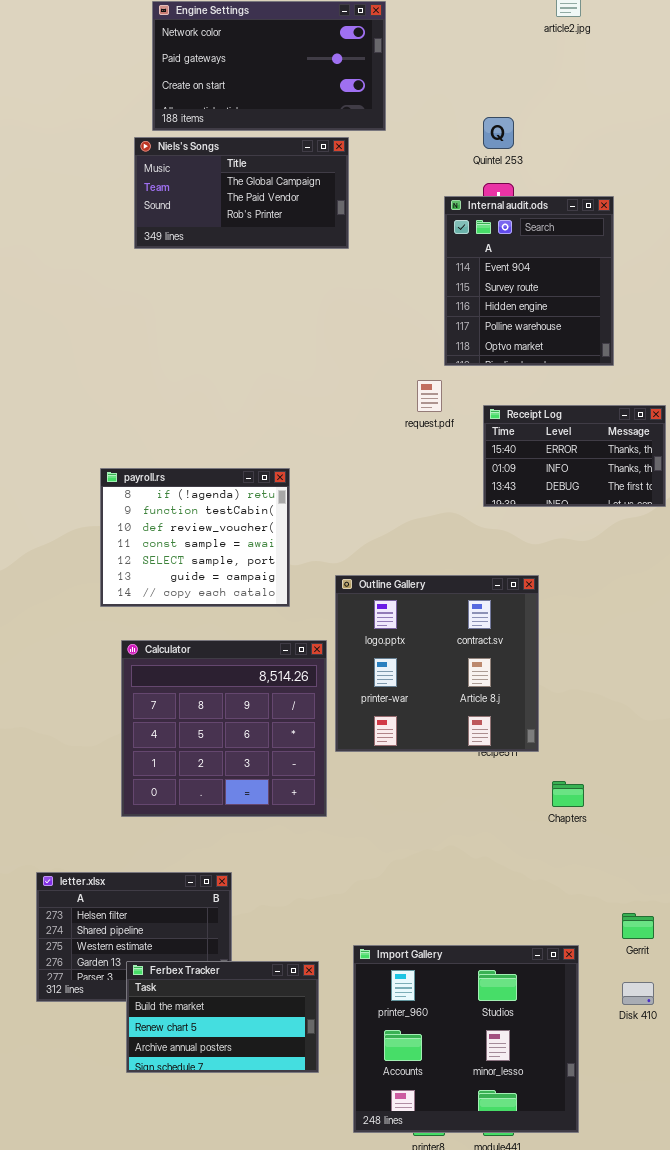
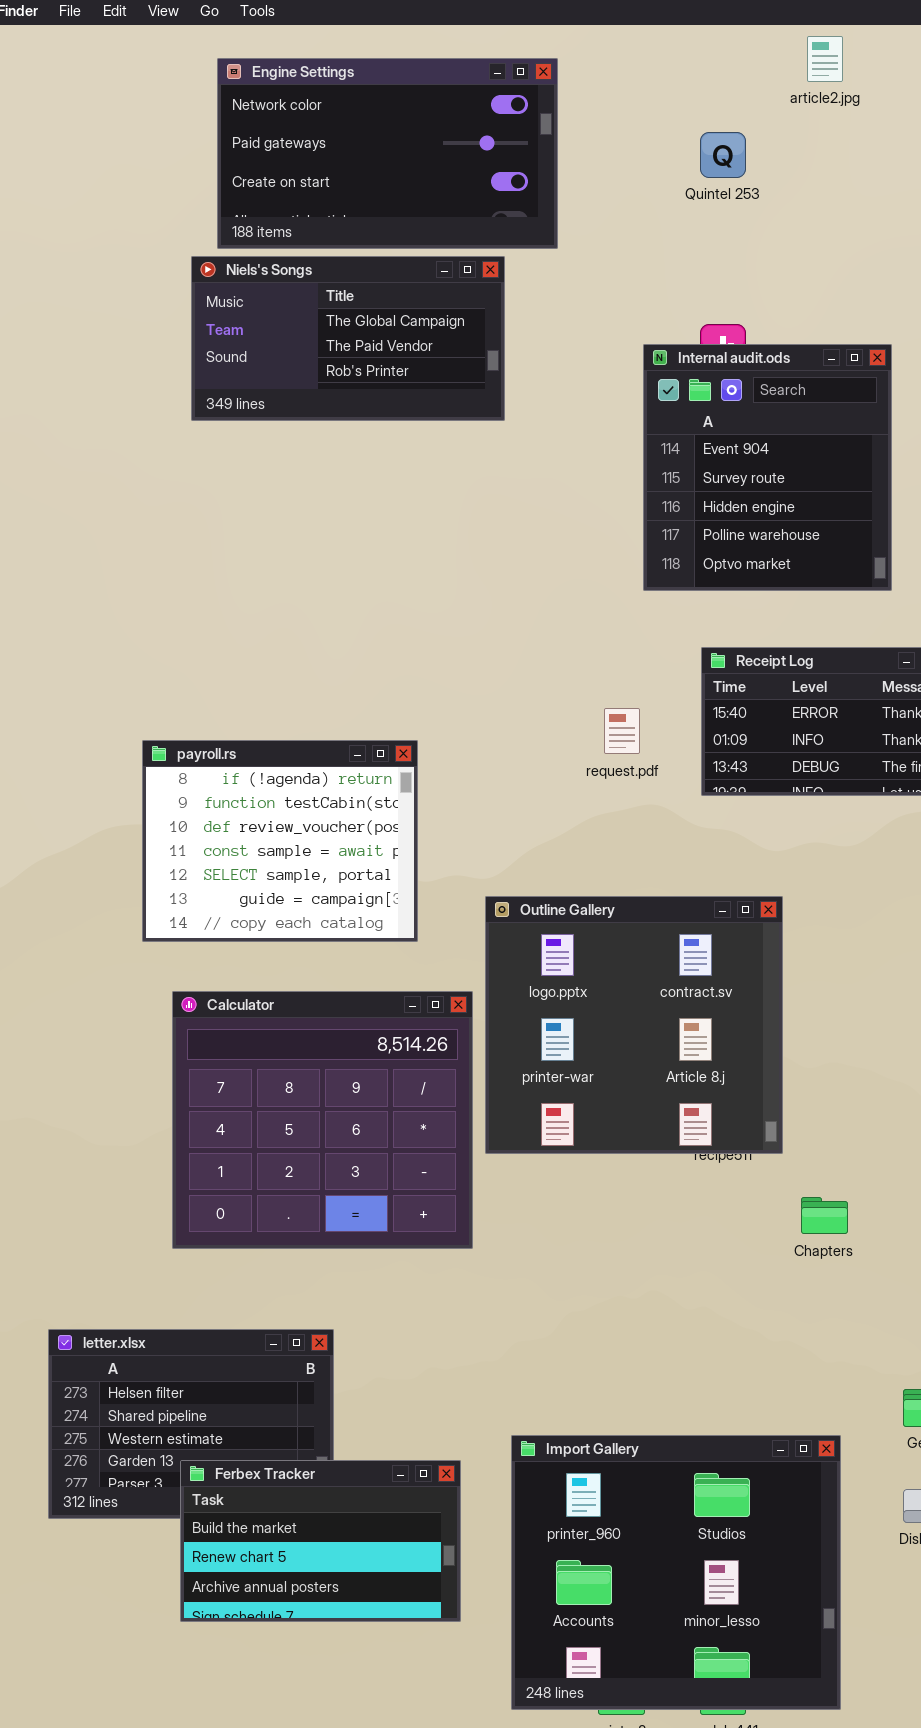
Quintel 253: [483,117,514,149] -> [700,132,746,178], moved
request.pdf: [417,380,442,412] -> [604,708,640,754], moved

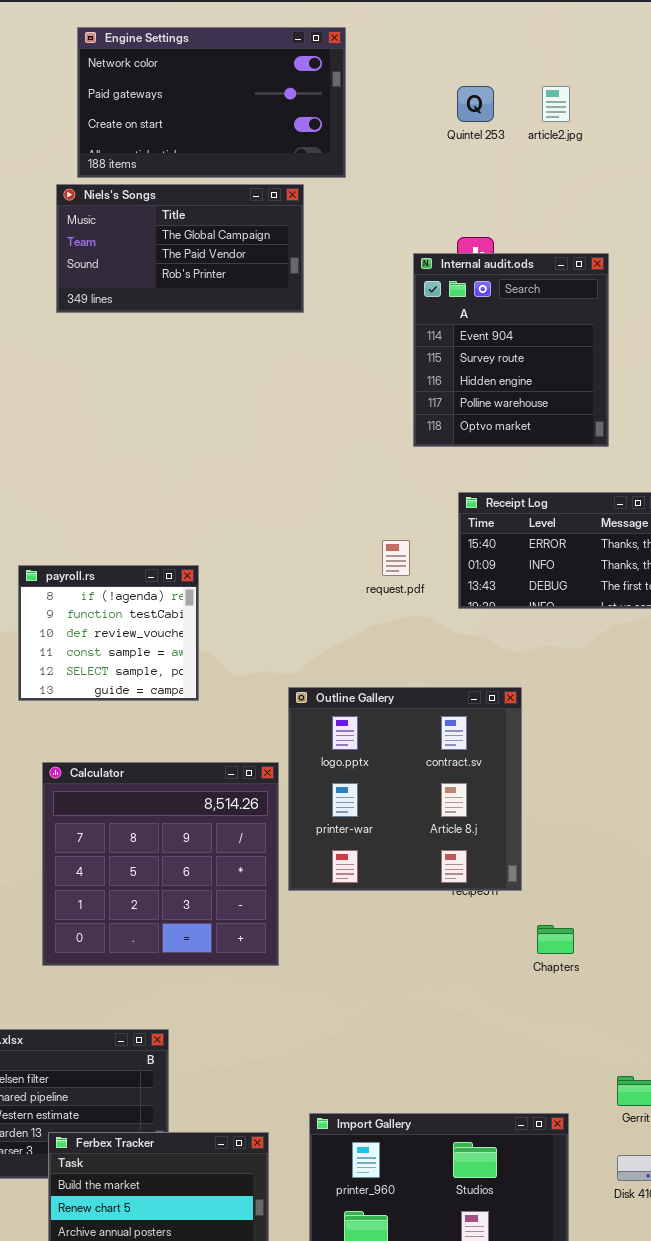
article2.jpg: [807,36,843,82] -> [542,86,570,122], moved
payroll.rs: [142,740,418,942] -> [18,565,199,701], resized

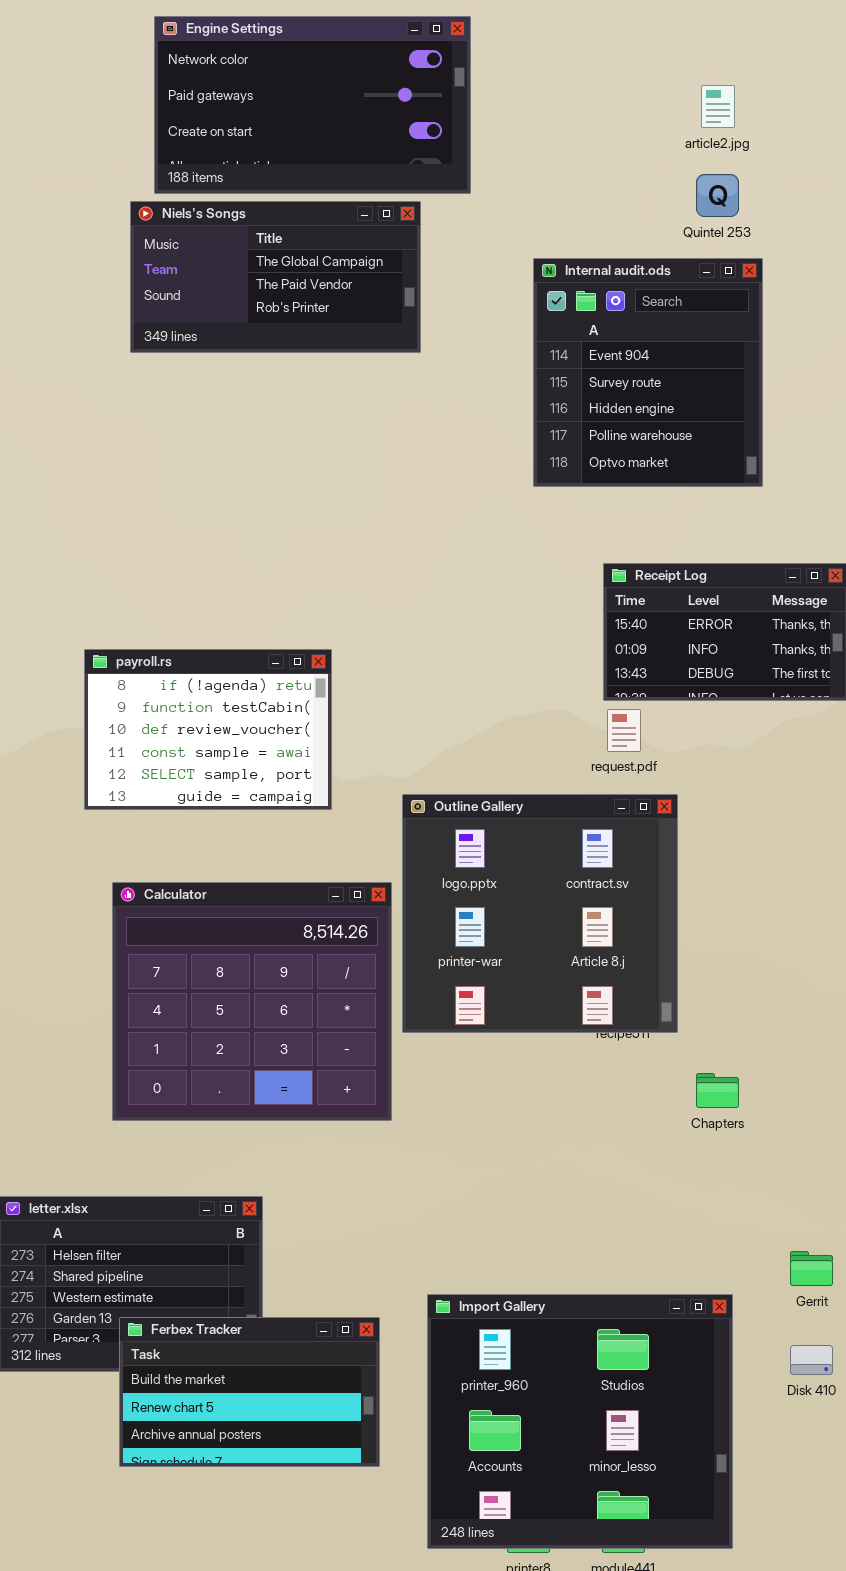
Quintel 253: [457,86,494,122] -> [696,174,739,217], moved
Internal audit.ods: [413,253,609,447] -> [533,258,763,487], moved
request.pdf: [382,540,410,576] -> [607,709,641,752], moved
payroll.rs: [18,565,199,701] -> [84,649,332,810], resized

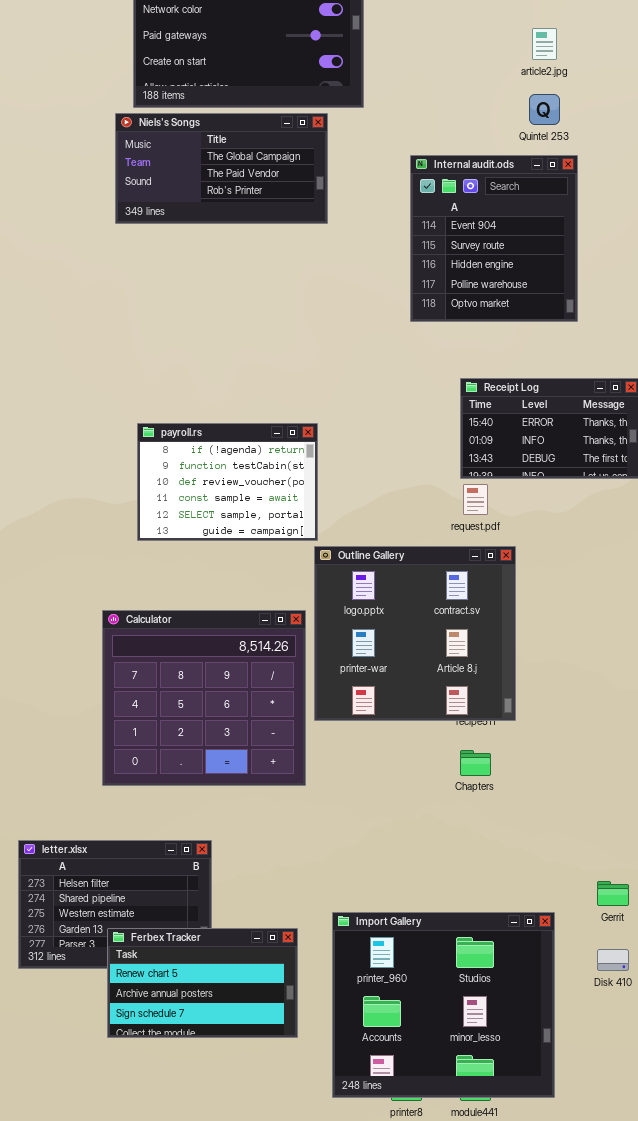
payroll.rs: [84,649,332,810] -> [137,423,318,541], moved
Chapters: [696,1073,739,1108] -> [460,750,491,776], moved
Ferbex Tracker: [119,1317,380,1467] -> [107,928,298,1038], scrolled down 1 row

